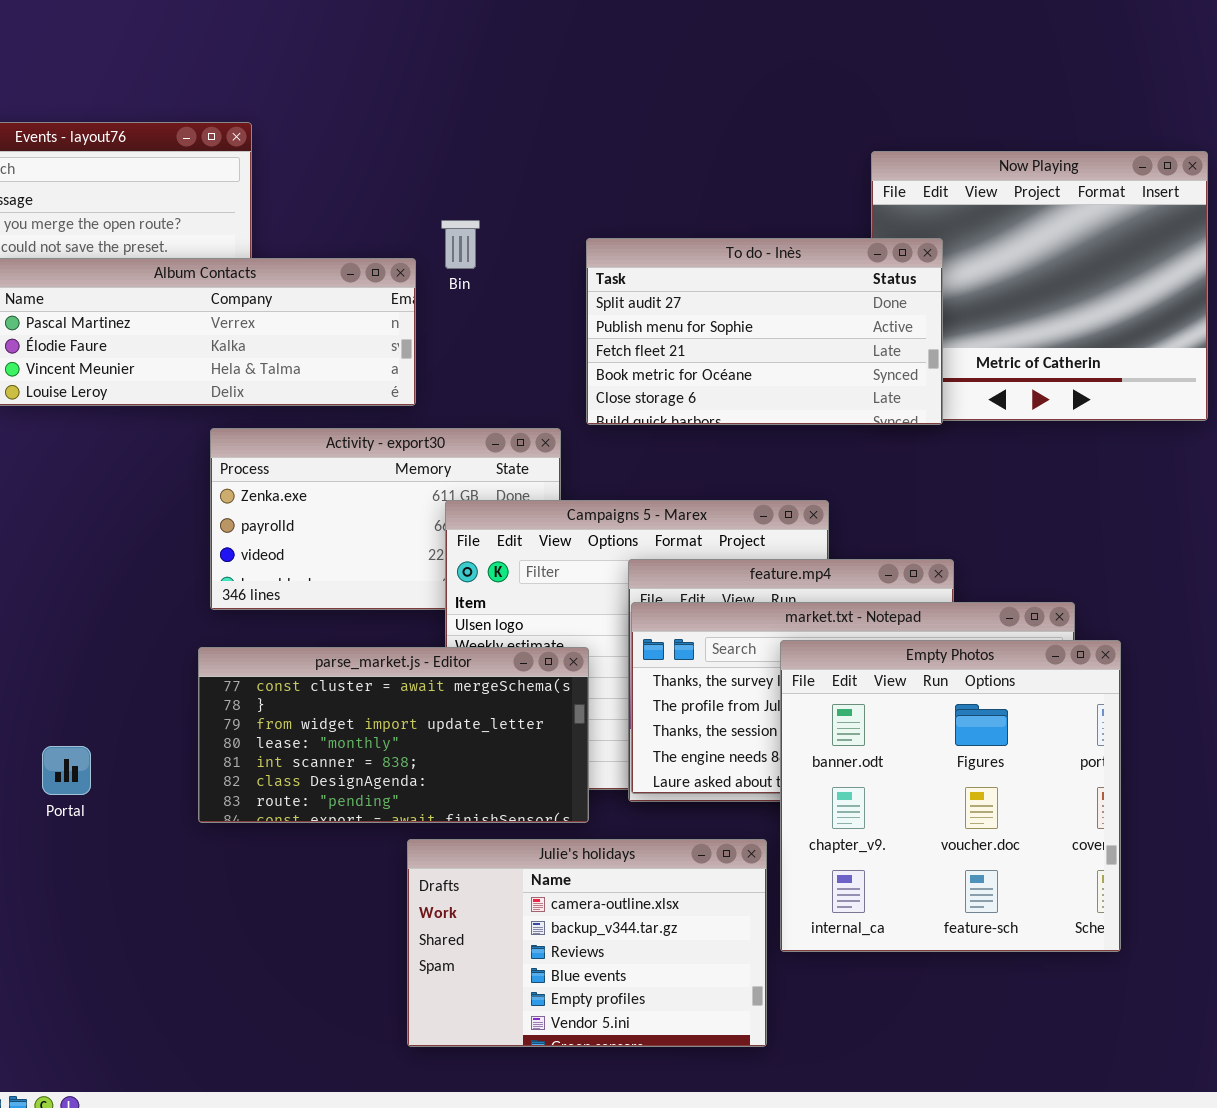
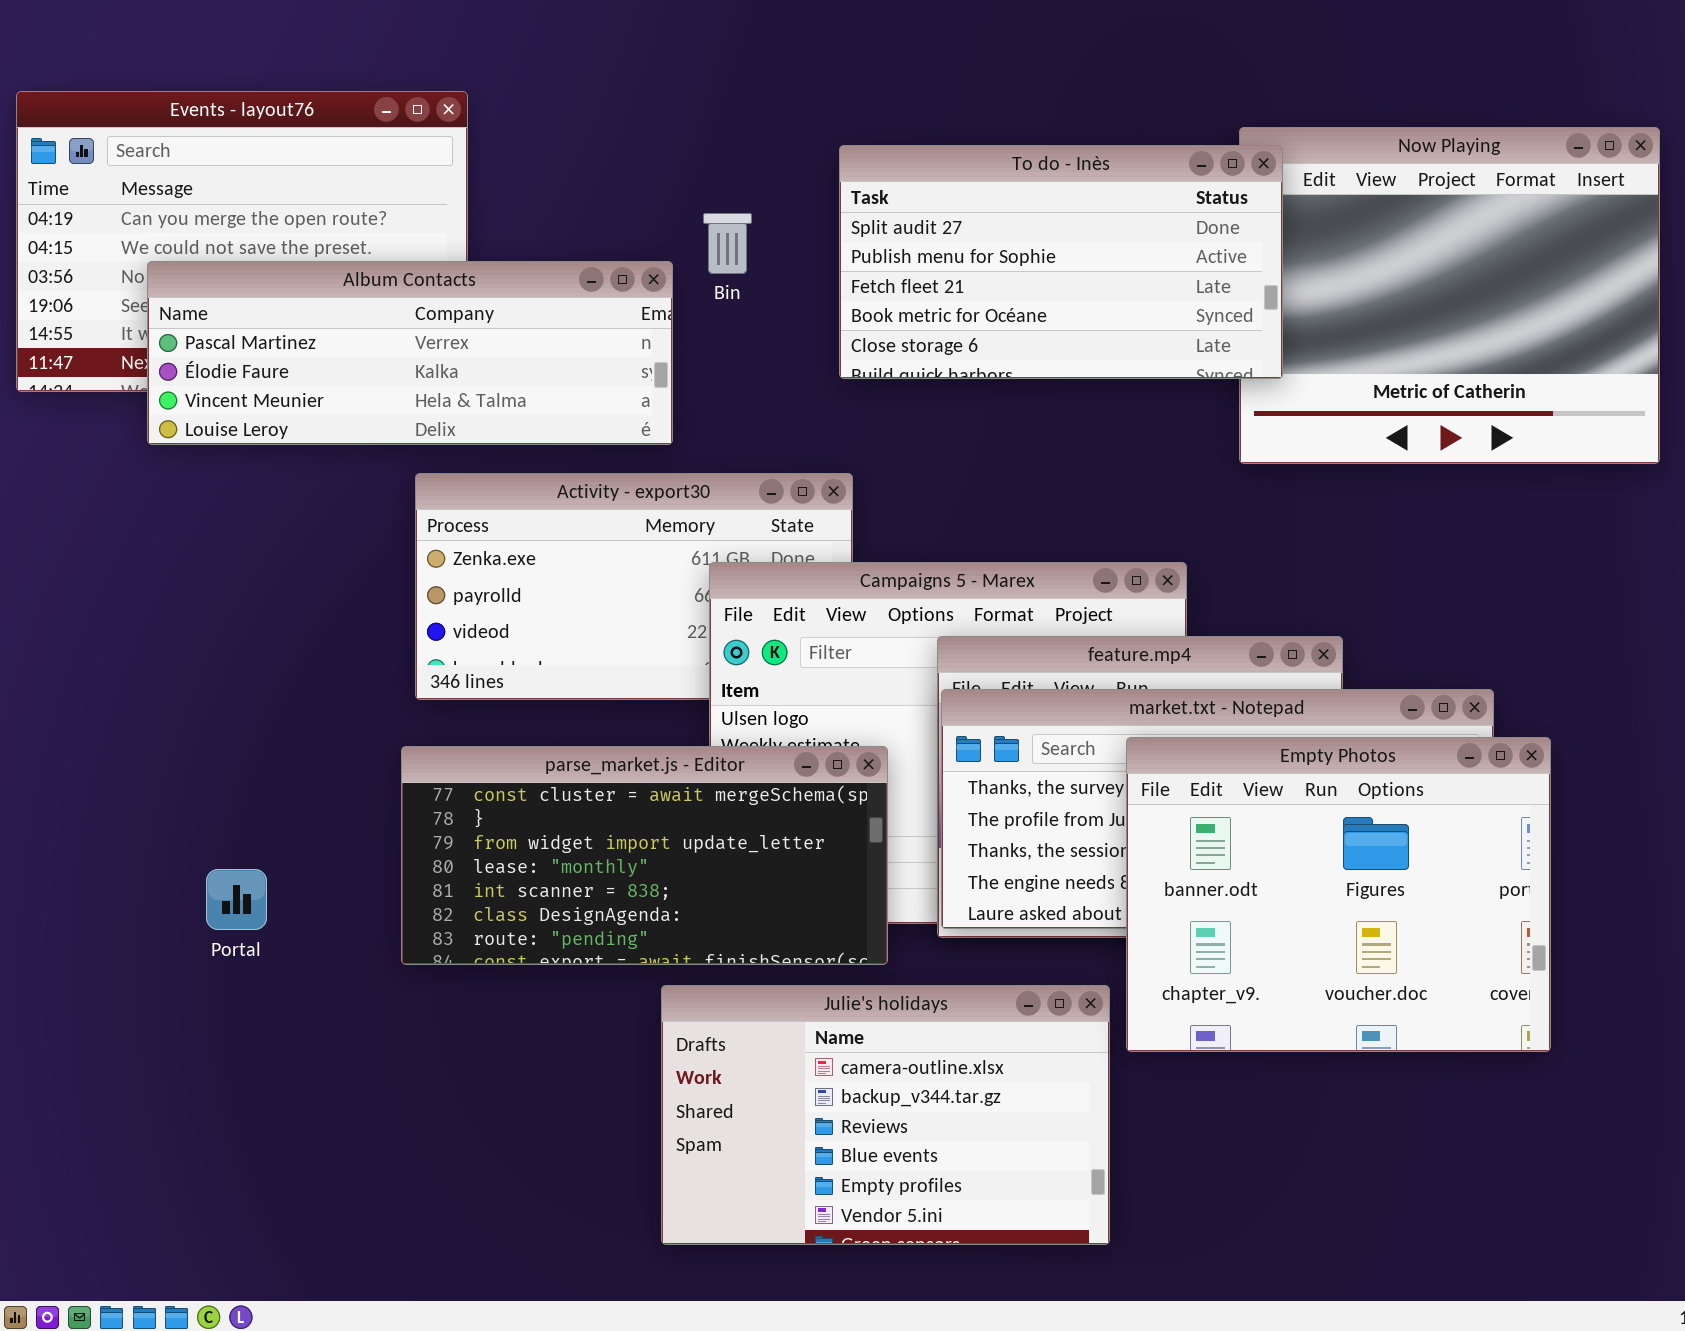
To do - Inès: [586,238,943,425] -> [839,145,1283,379], moved
Empty Photos: [780,640,1121,952] -> [1126,737,1551,1052], resized

